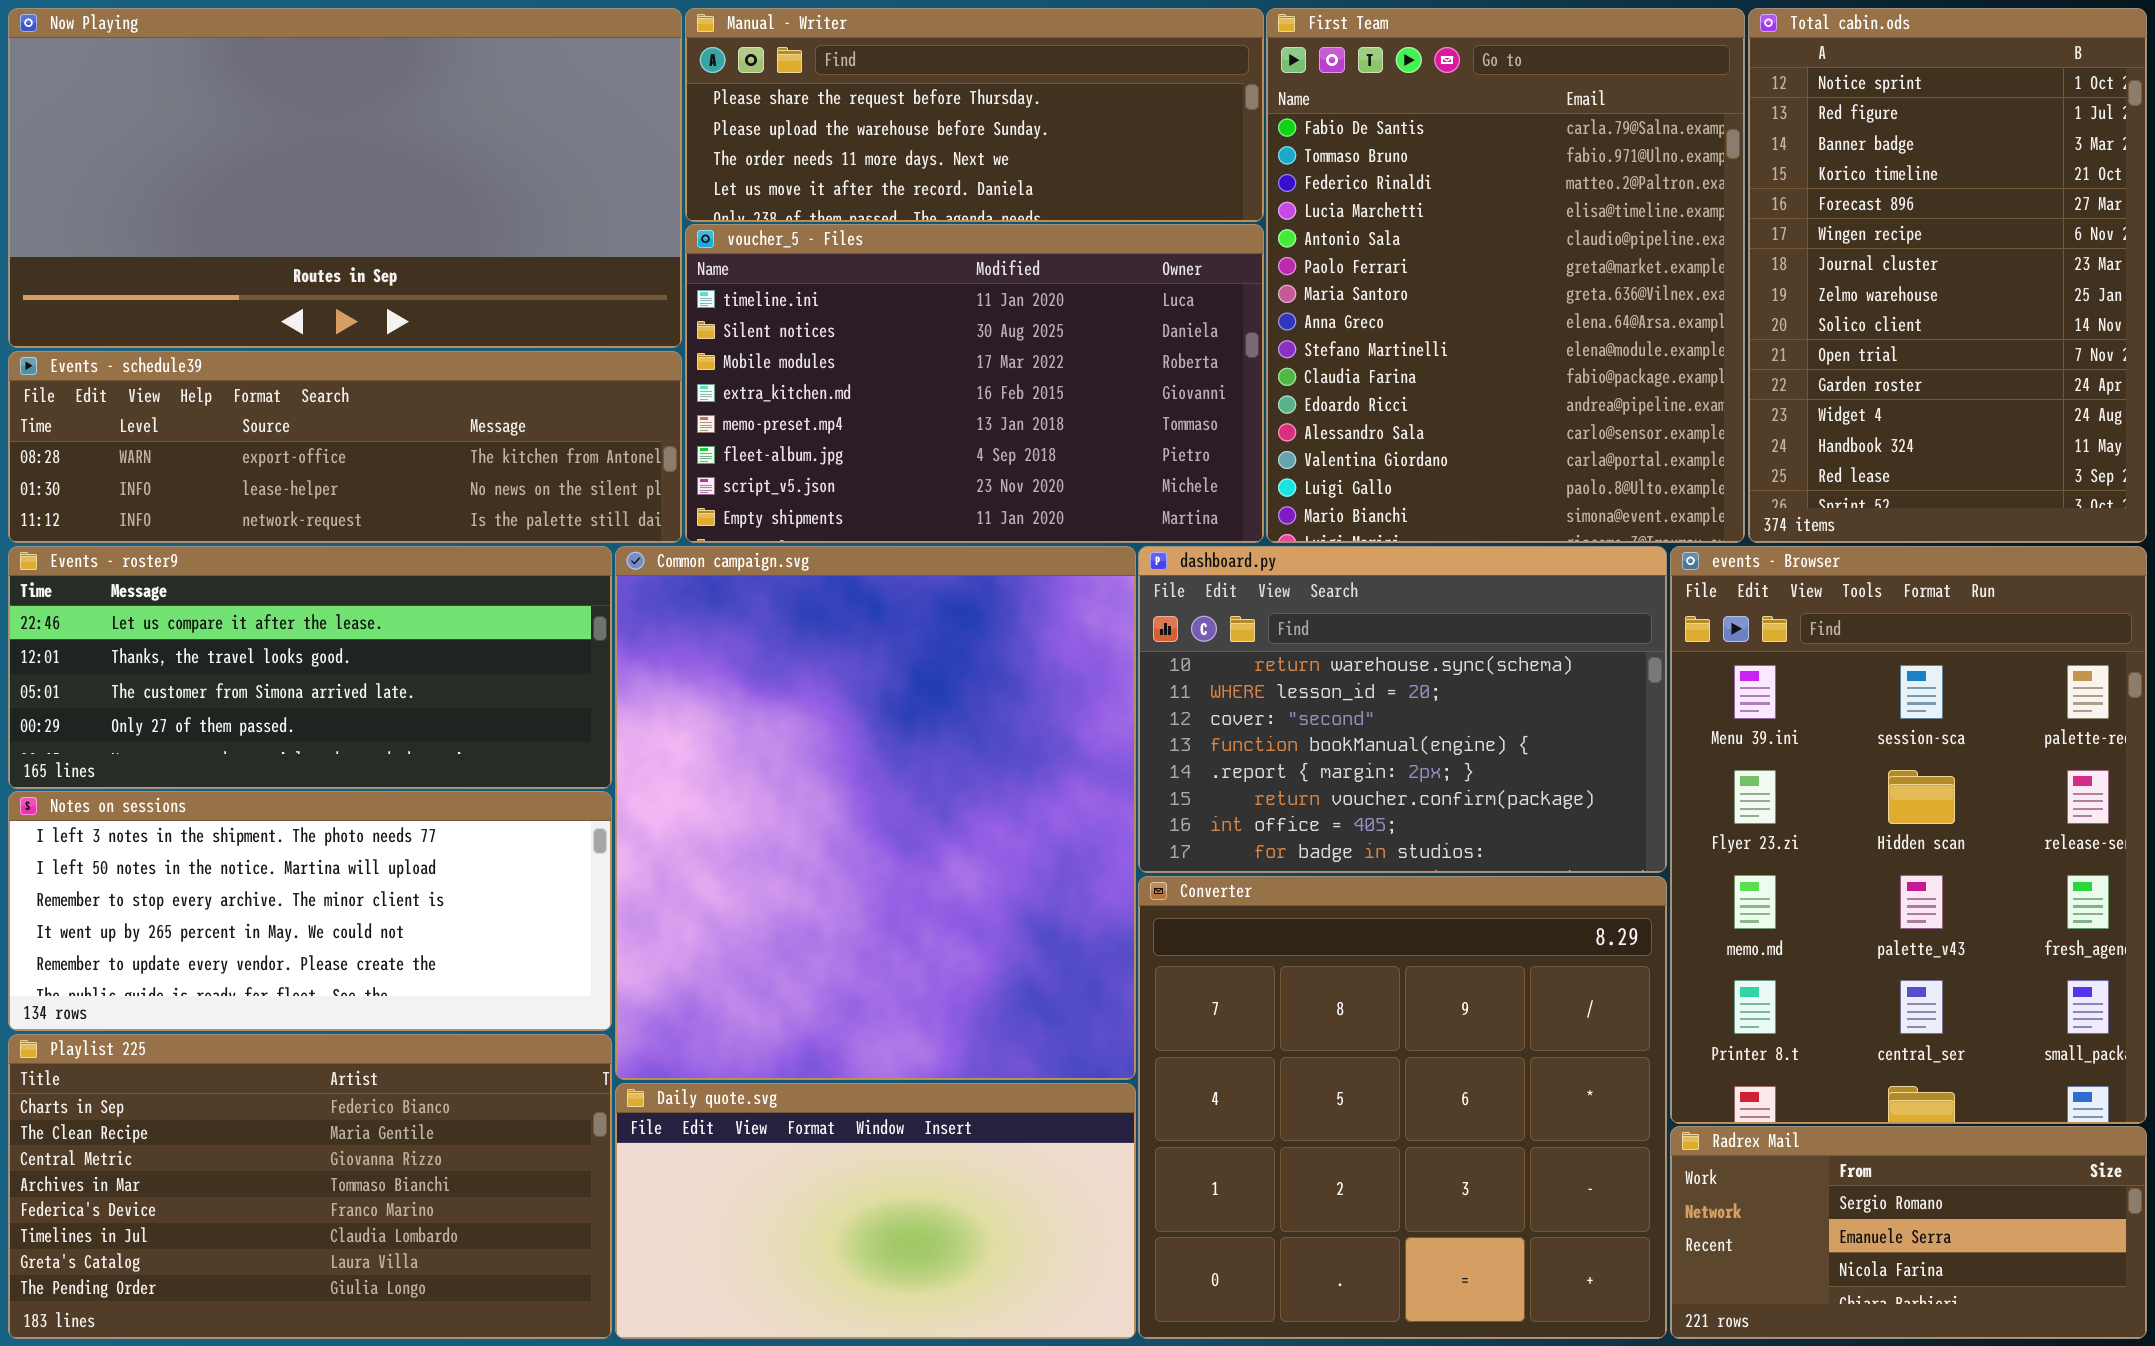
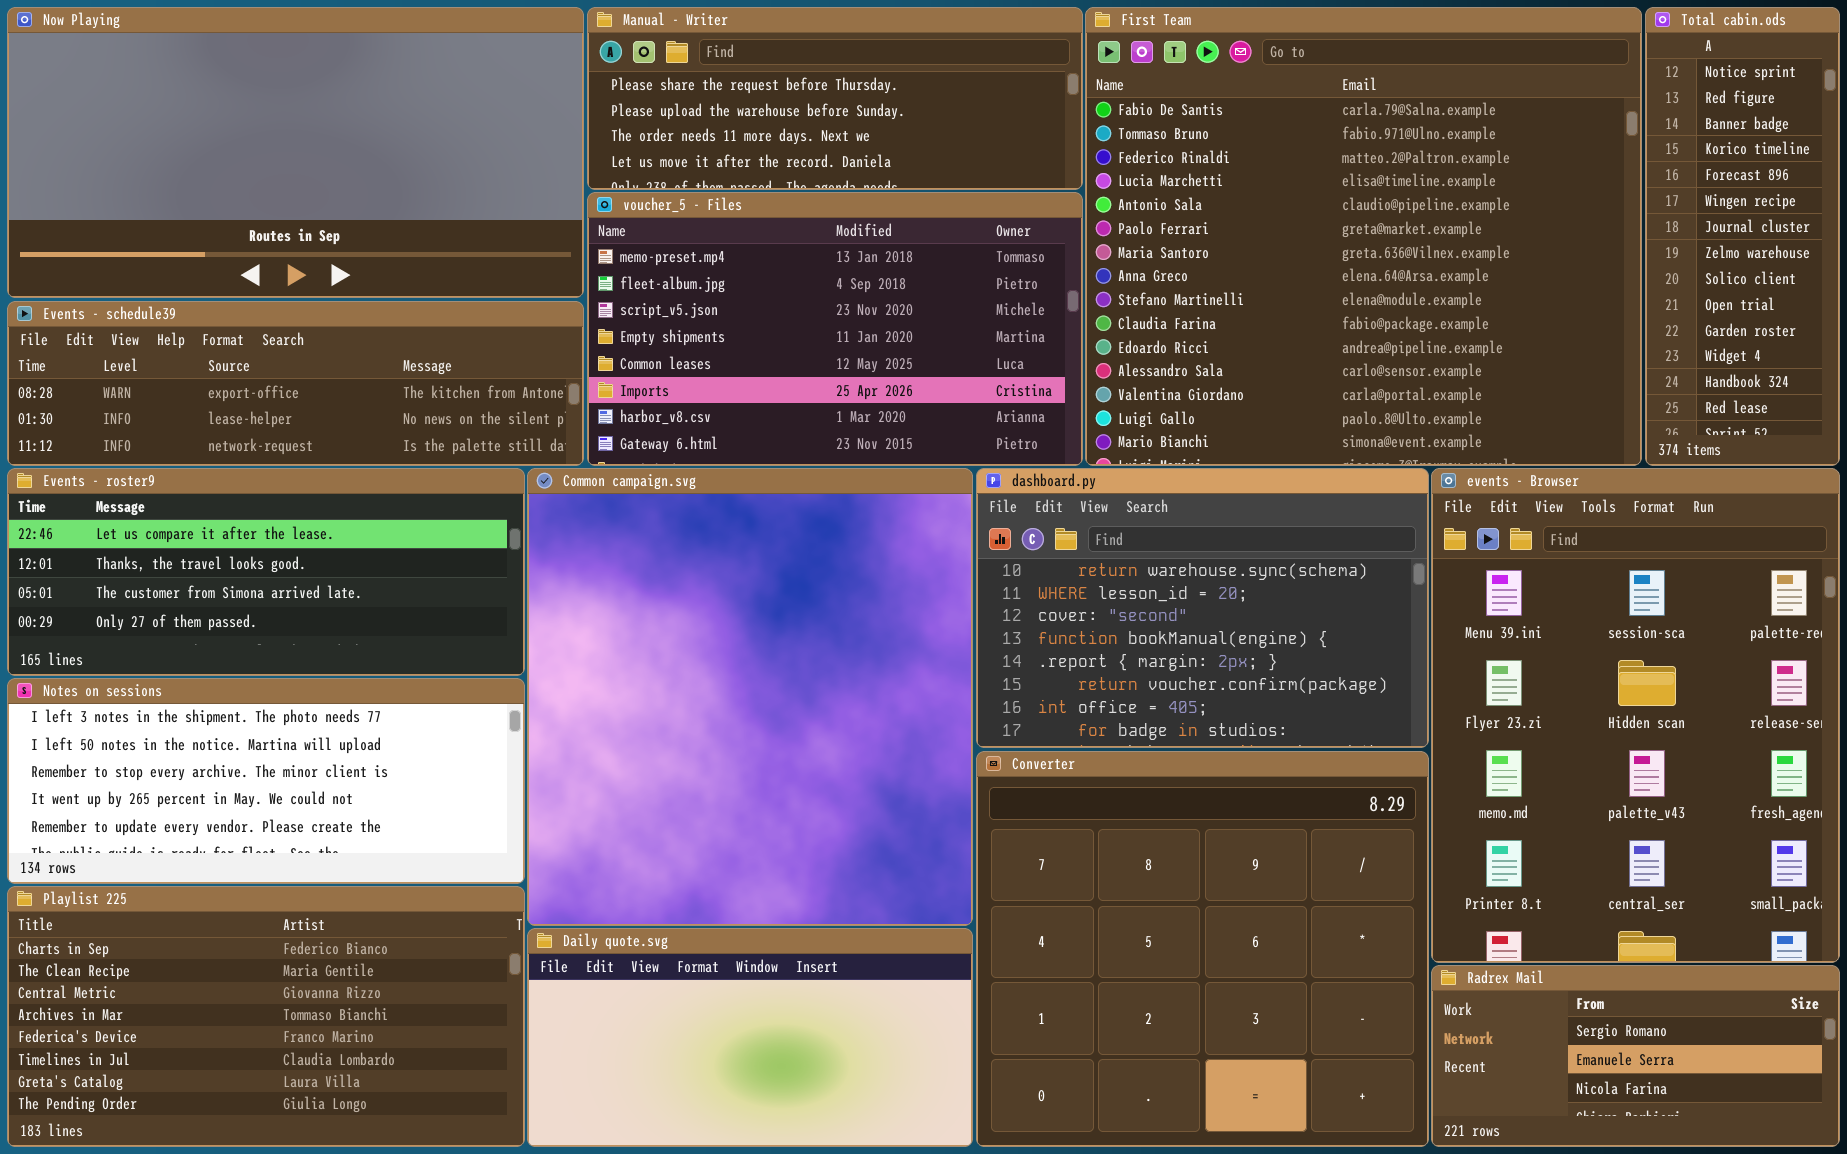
First Team: [1266,8,1745,543] -> [1085,7,1642,466], resized
Total cabin.ods: [1748,8,2147,543] -> [1645,7,1840,466], resized
voucher_5 - Files: [685,224,1264,543] -> [587,192,1083,466], scrolled down 4 rows

